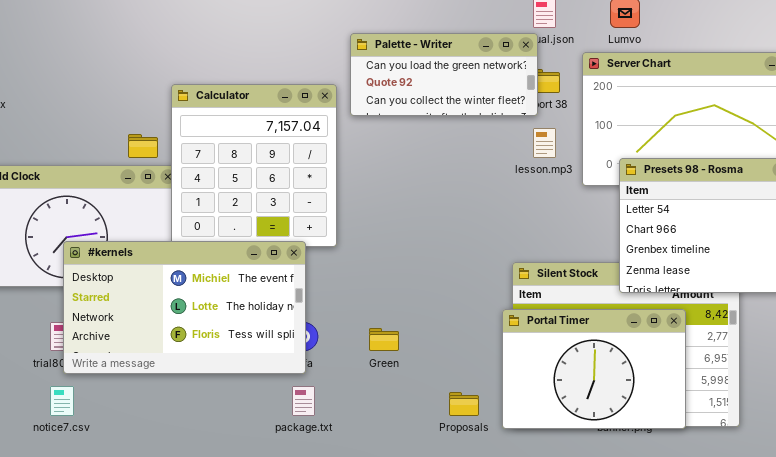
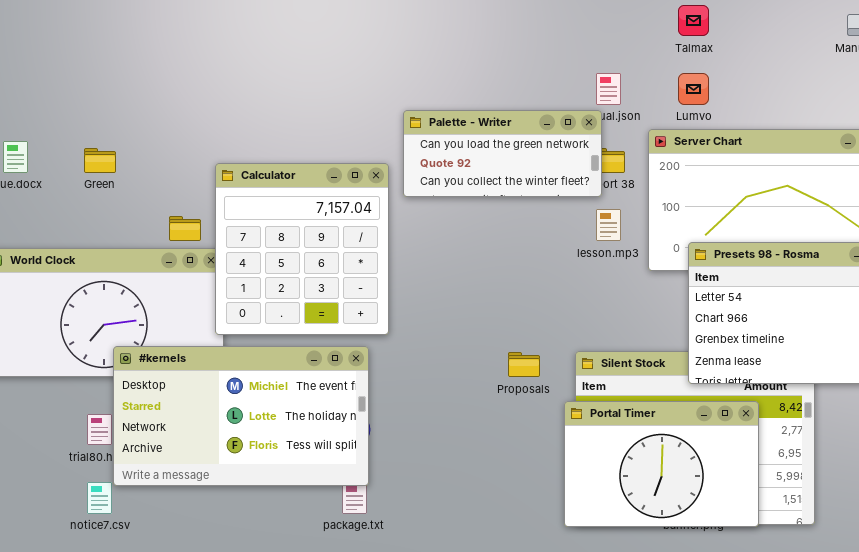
#kernels: [63,241,306,374] -> [113,346,369,486], moved
Green: [369,328,399,351] -> [84,148,116,173], moved
Proposals: [449,392,479,416] -> [508,352,540,377], moved

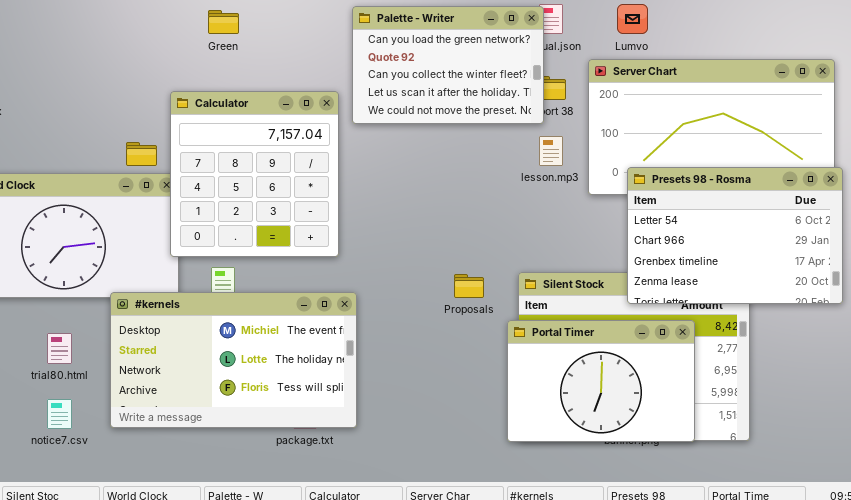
Palette - Writer: [403,110,602,197] -> [352,6,544,124], resized
Green: [84,148,116,173] -> [208,10,239,34], moved
#kernels: [113,346,369,486] -> [110,292,357,428], moved

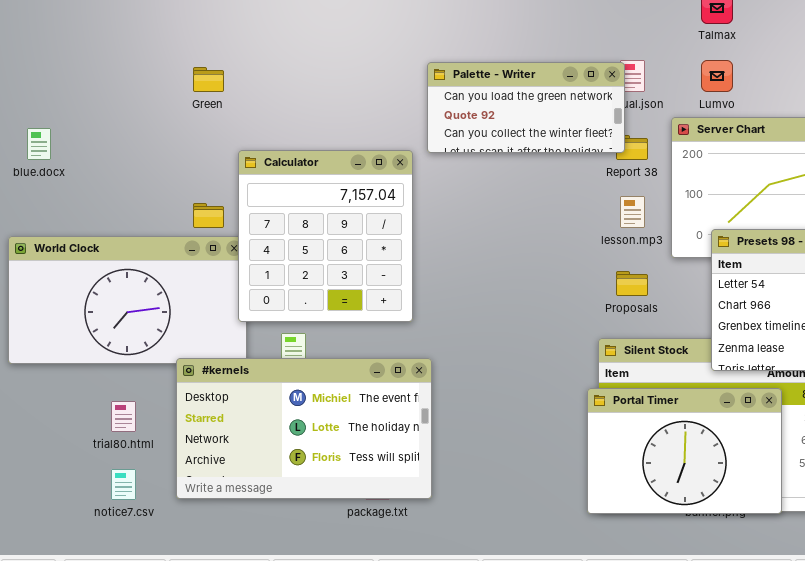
Palette - Writer: [352,6,544,124] -> [427,62,625,153], resized
Green: [208,10,239,34] -> [193,67,224,92], moved
Proposals: [454,274,484,298] -> [616,271,648,296], moved

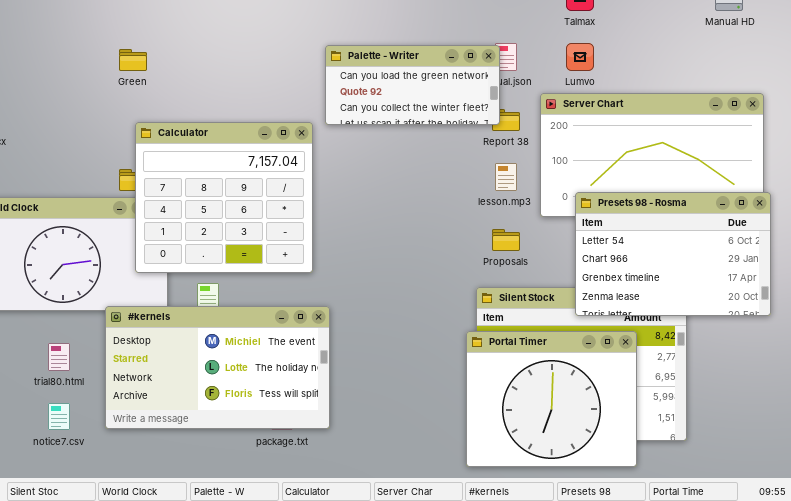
Calculator: [238,150,413,322] -> [135,122,313,273], resized
Portal Timer: [587,388,782,514] -> [466,331,637,467], resized

